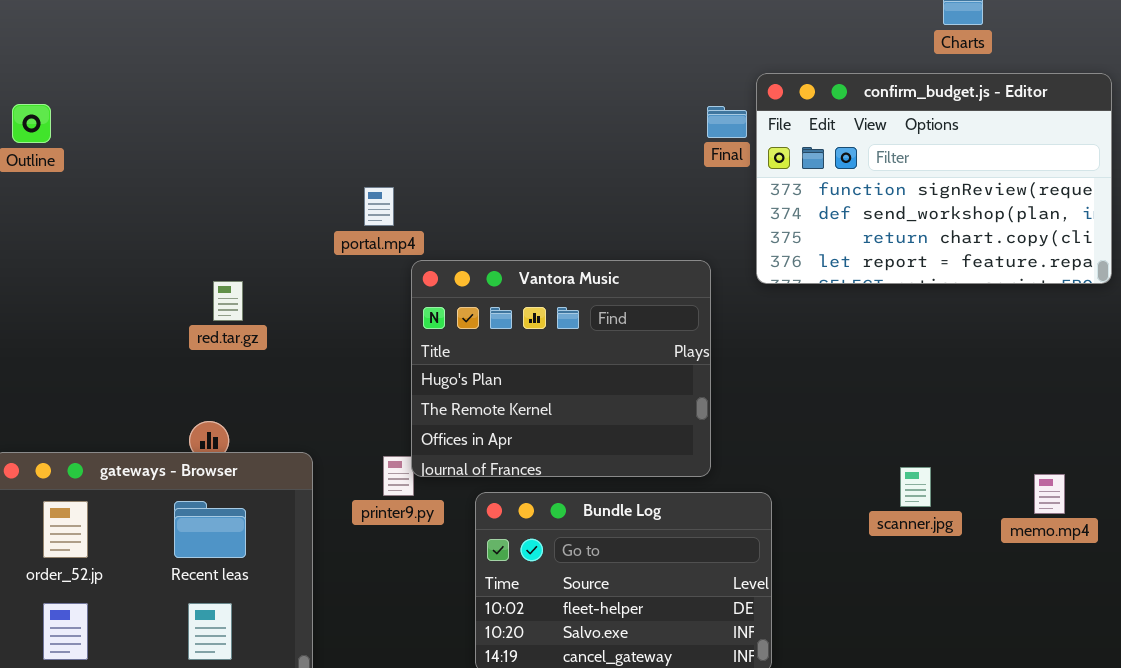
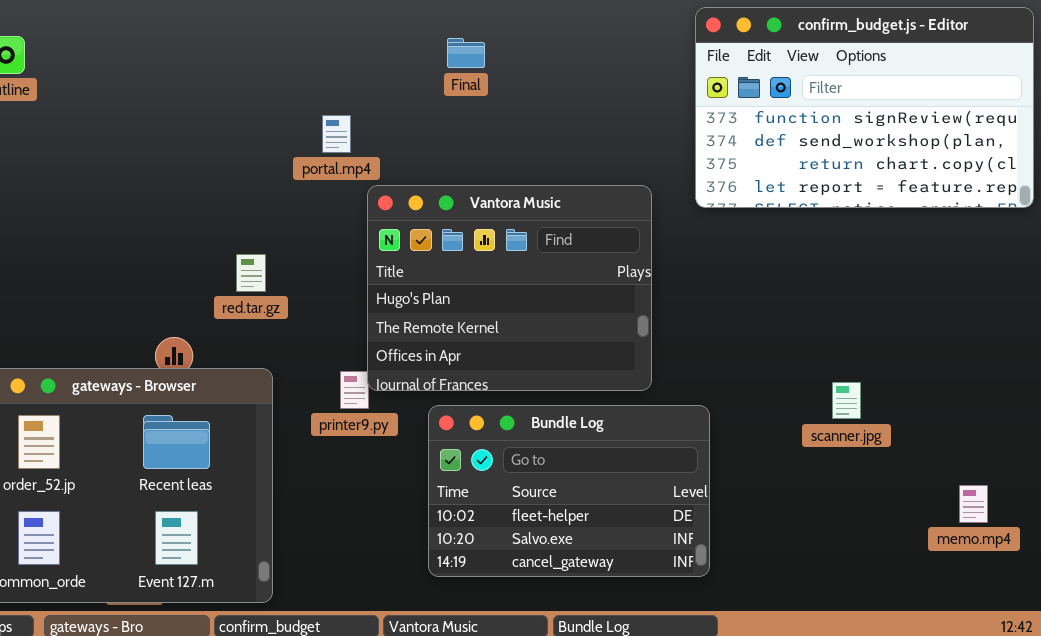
Final: [707,106,747,138] -> [447,38,485,68], moved
red.tar.gz: [213,281,243,321] -> [236,254,266,292], moved
memo.mp4: [1034,474,1065,514] -> [959,485,988,523], moved

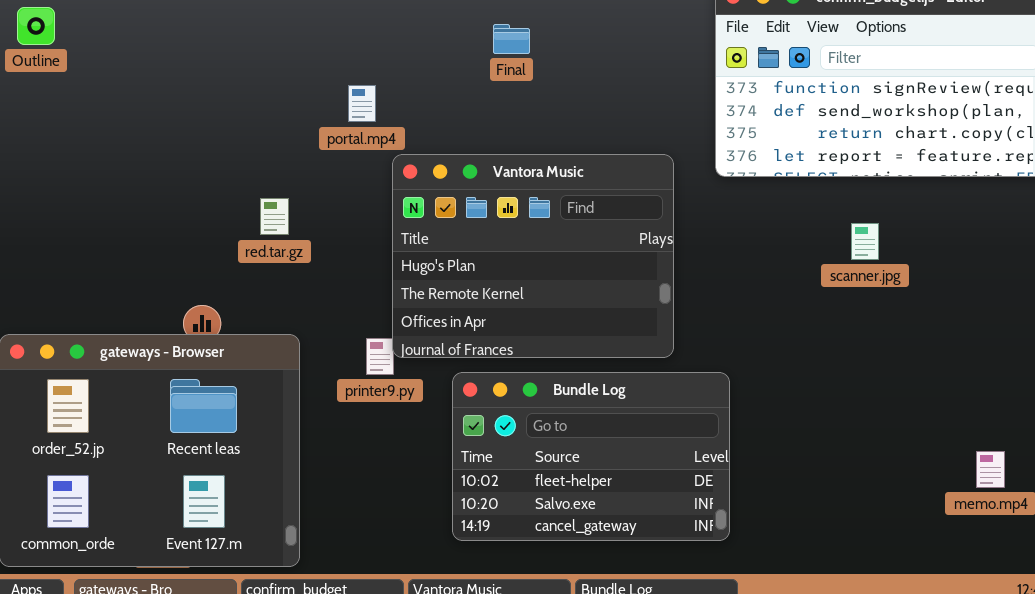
Final: [447,38,485,68] -> [493,24,530,54], moved
red.tar.gz: [236,254,266,292] -> [260,198,289,235], moved
scanner.jpg: [832,382,861,419] -> [851,223,879,260], moved

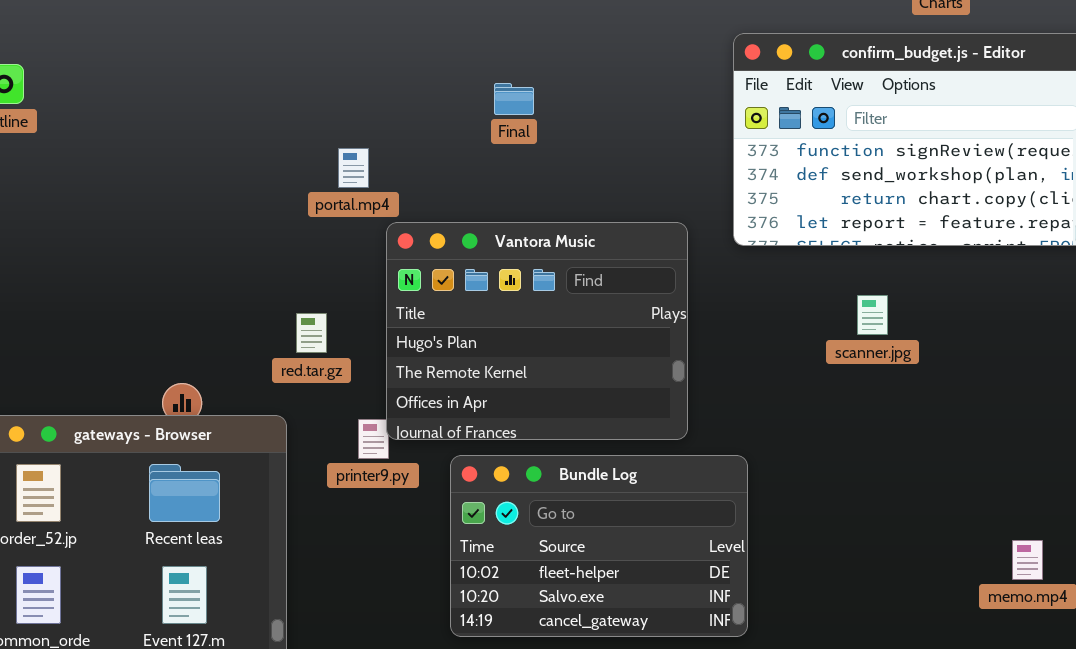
red.tar.gz: [260,198,289,235] -> [296,313,327,353], moved
scanner.jpg: [851,223,879,260] -> [857,295,888,335], moved

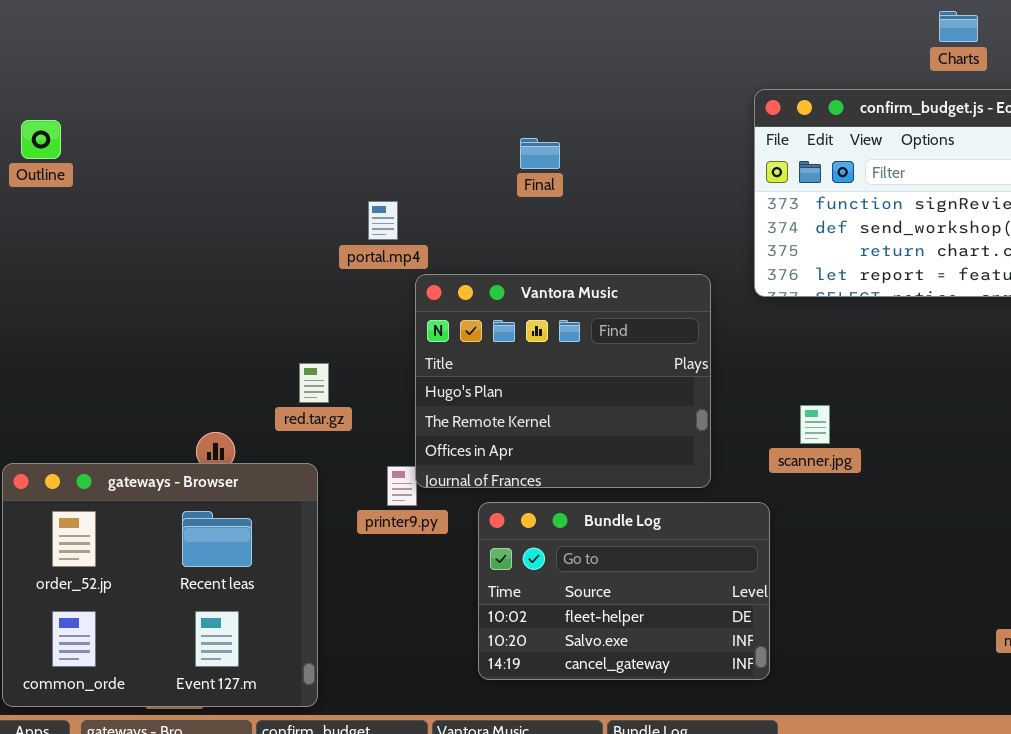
scanner.jpg: [857,295,888,335] -> [800,405,830,444], moved
red.tar.gz: [296,313,327,353] -> [299,363,329,403], moved

